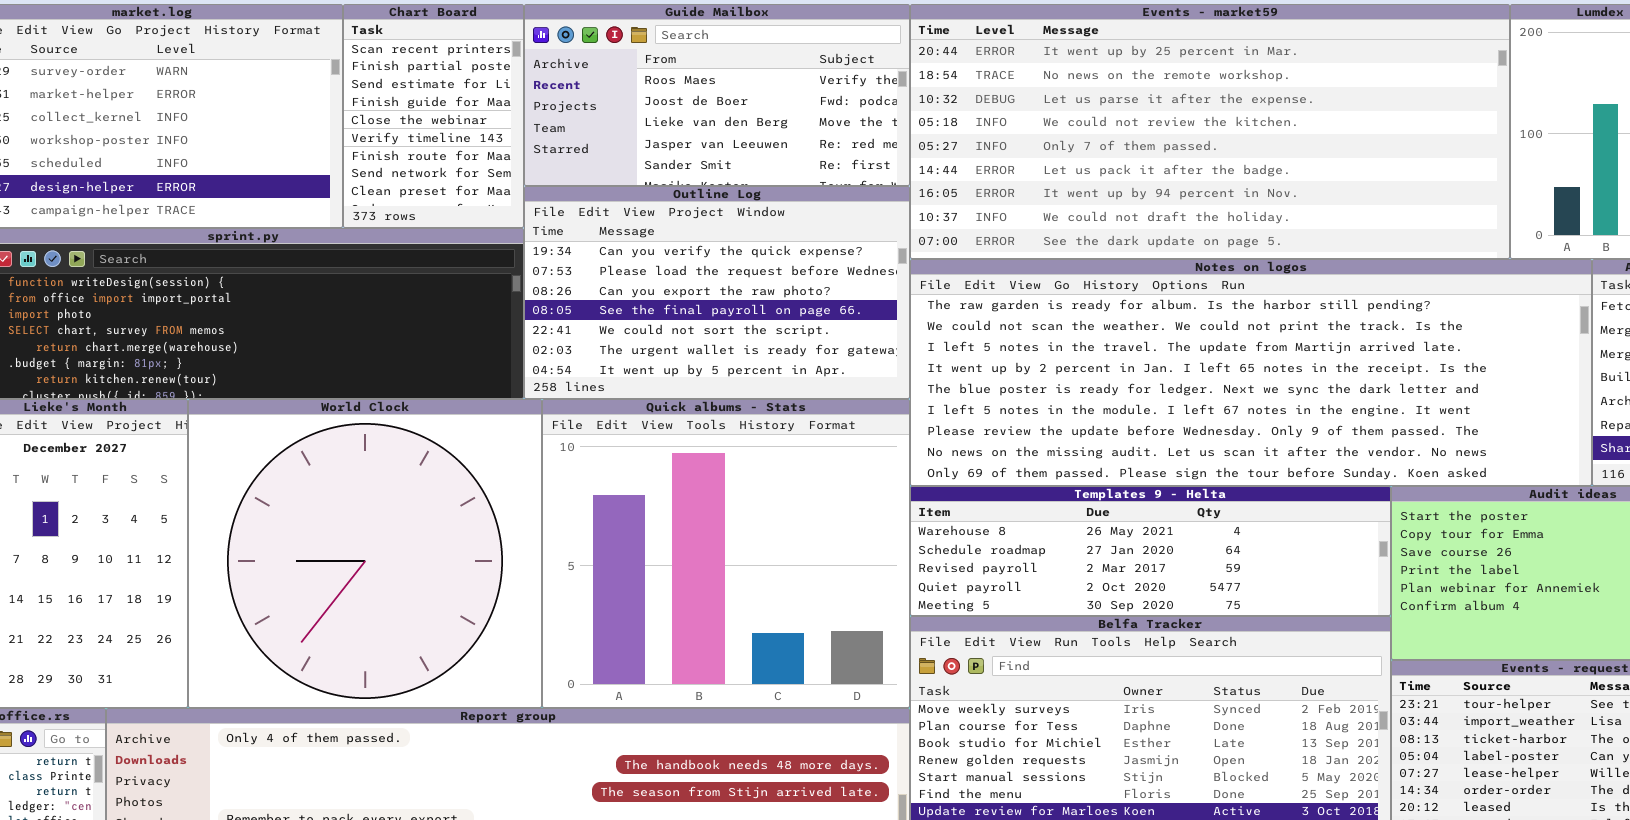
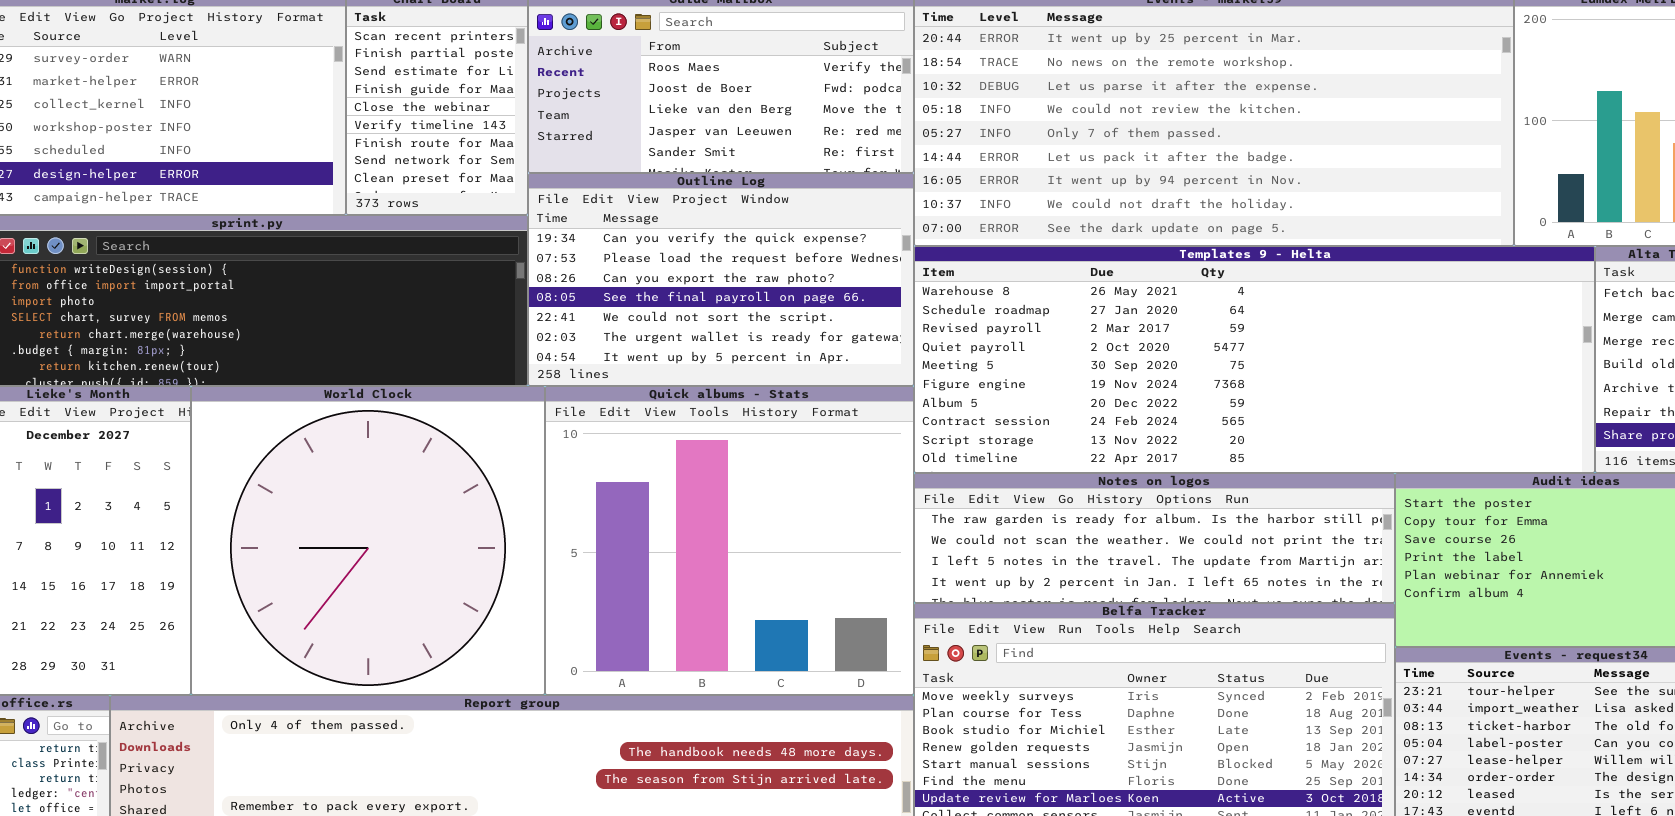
Notes on logos: [910,259,1592,486] -> [914,473,1395,603], moved, resized
Templates 9 - Helta: [910,486,1391,616] -> [914,246,1595,473], moved, resized

